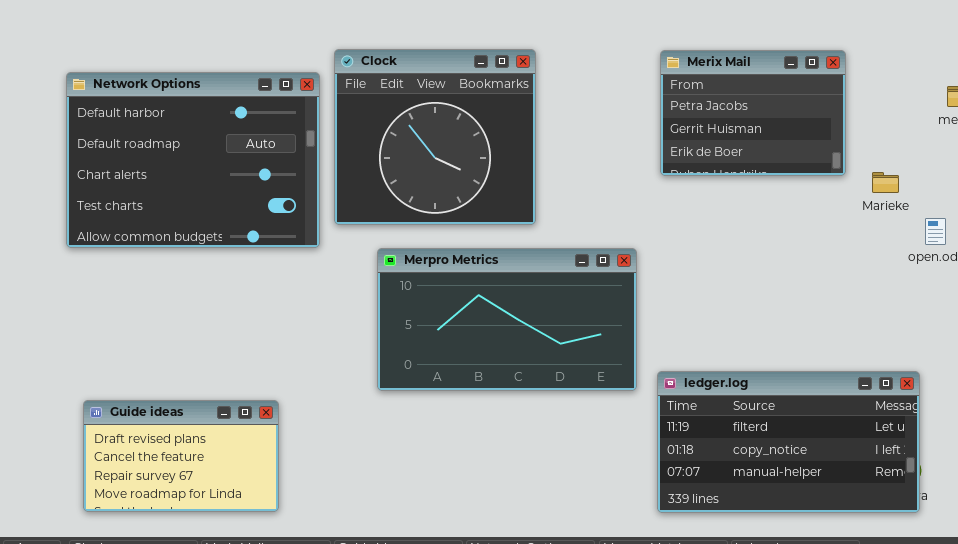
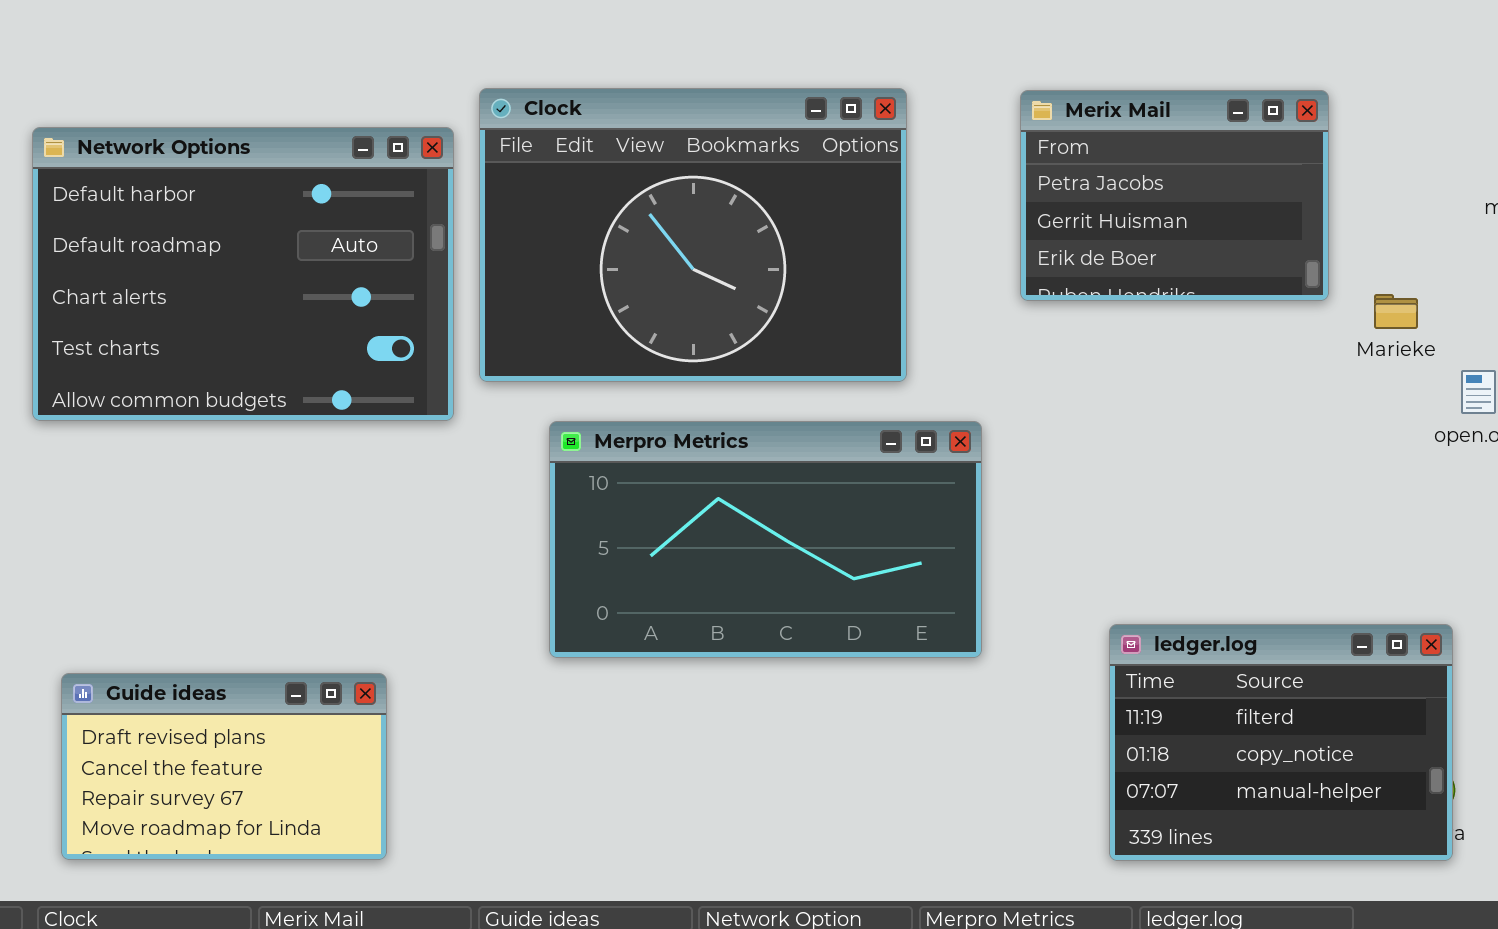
Clock: [334,49,536,225] -> [479,88,907,382], resized
ledger.log: [657,371,920,513] -> [1109,624,1453,861], resized

